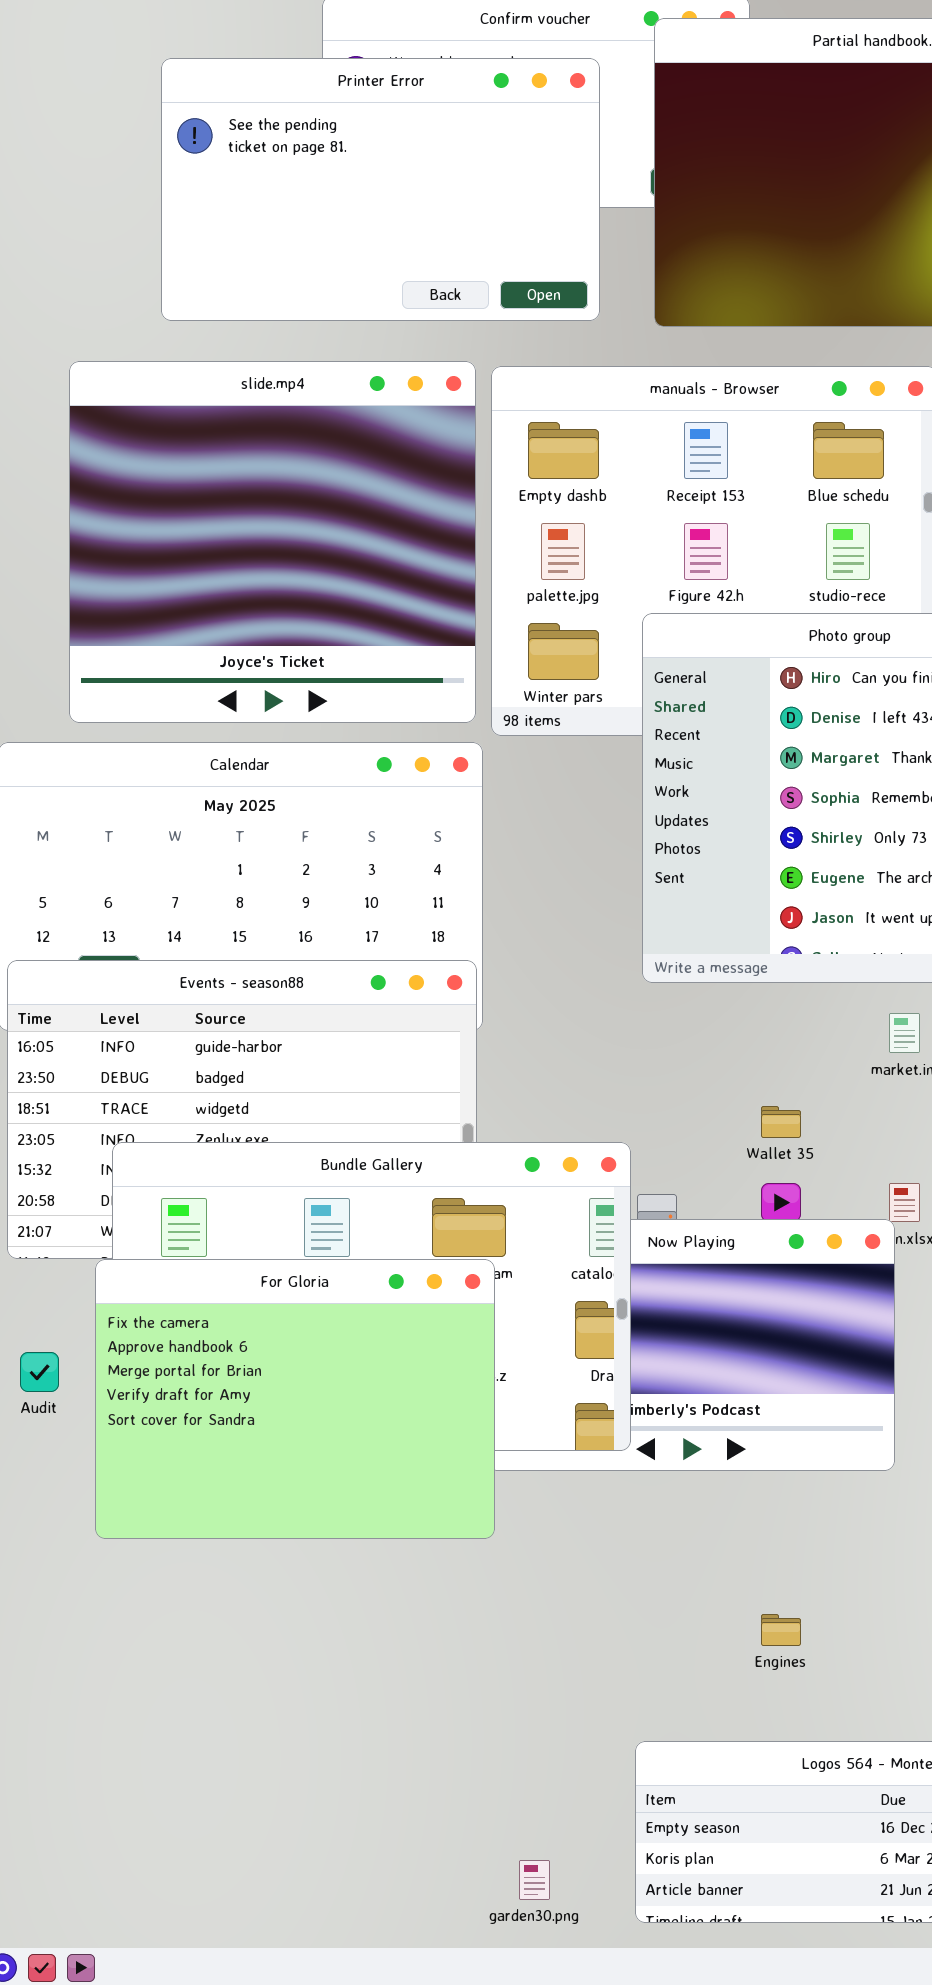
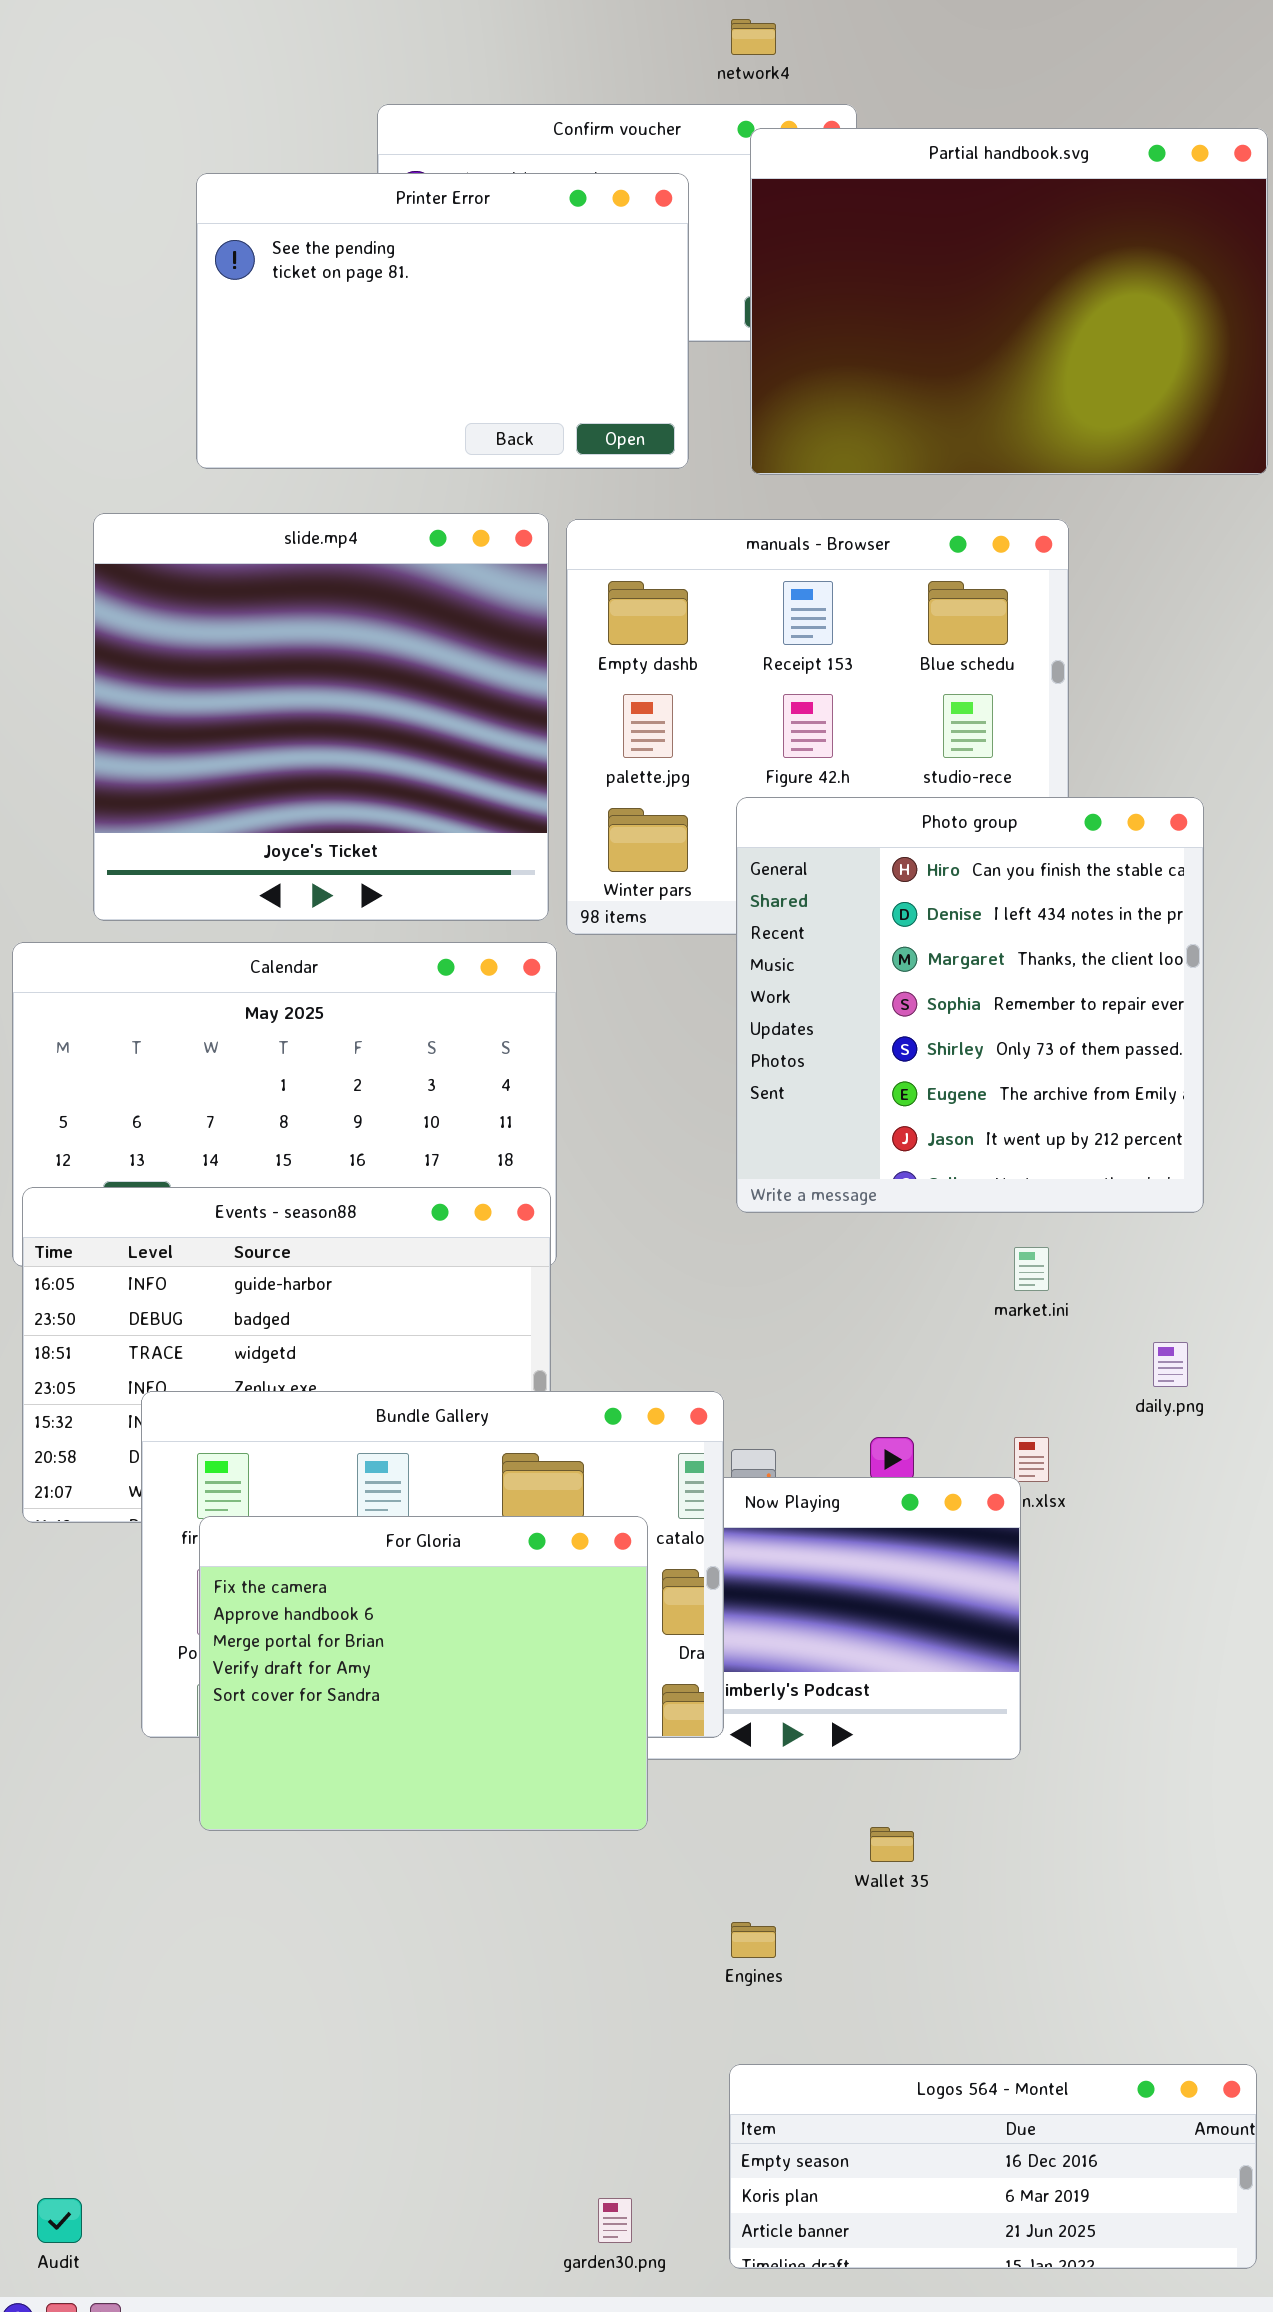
Wallet 35: [761,1106,801,1138] -> [870,1827,914,1862], moved
For Gloria: [95,1259,495,1539] -> [199,1516,648,1831], moved
Audit: [20,1352,59,1392] -> [37,2198,82,2243], moved
Engines: [761,1614,801,1646] -> [731,1922,776,1958], moved

